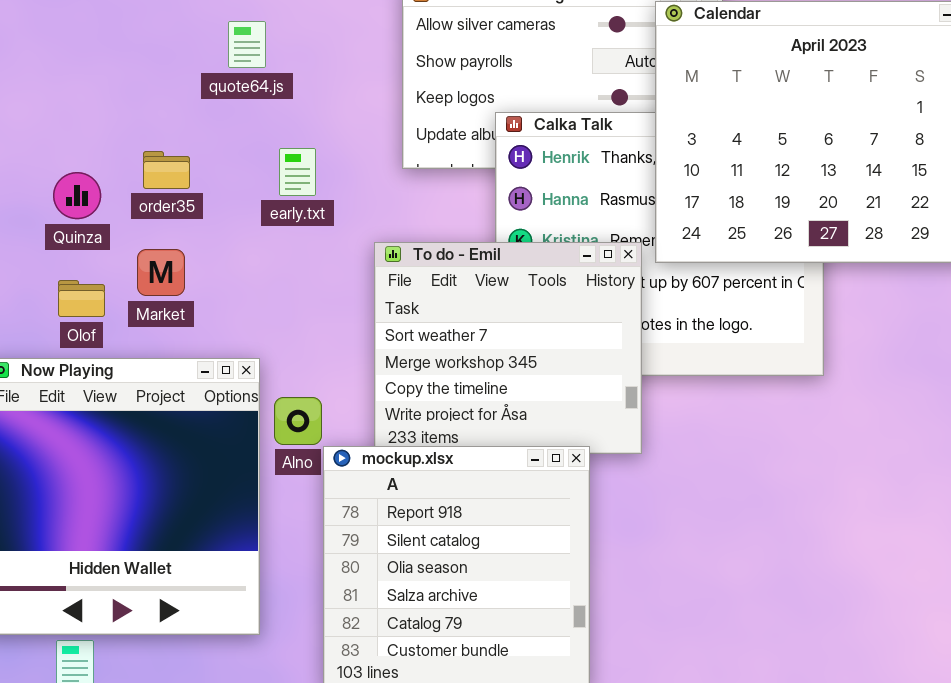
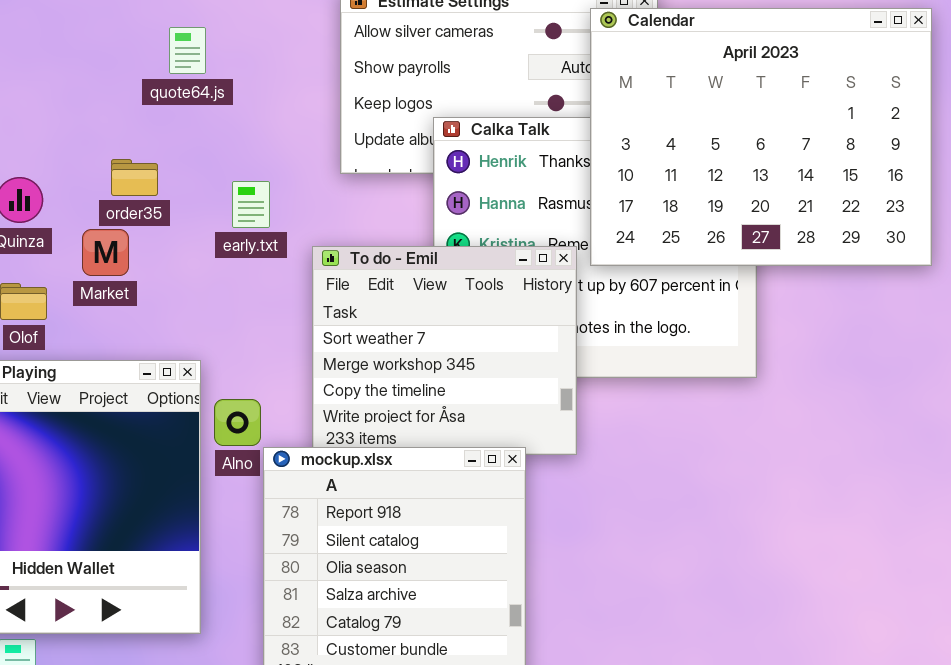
early.txt: [279,148,316,196] -> [232,181,270,228], moved
order35: [143,151,190,189] -> [111,159,158,196], moved
Market: [137,249,185,296] -> [82,229,129,276], moved

